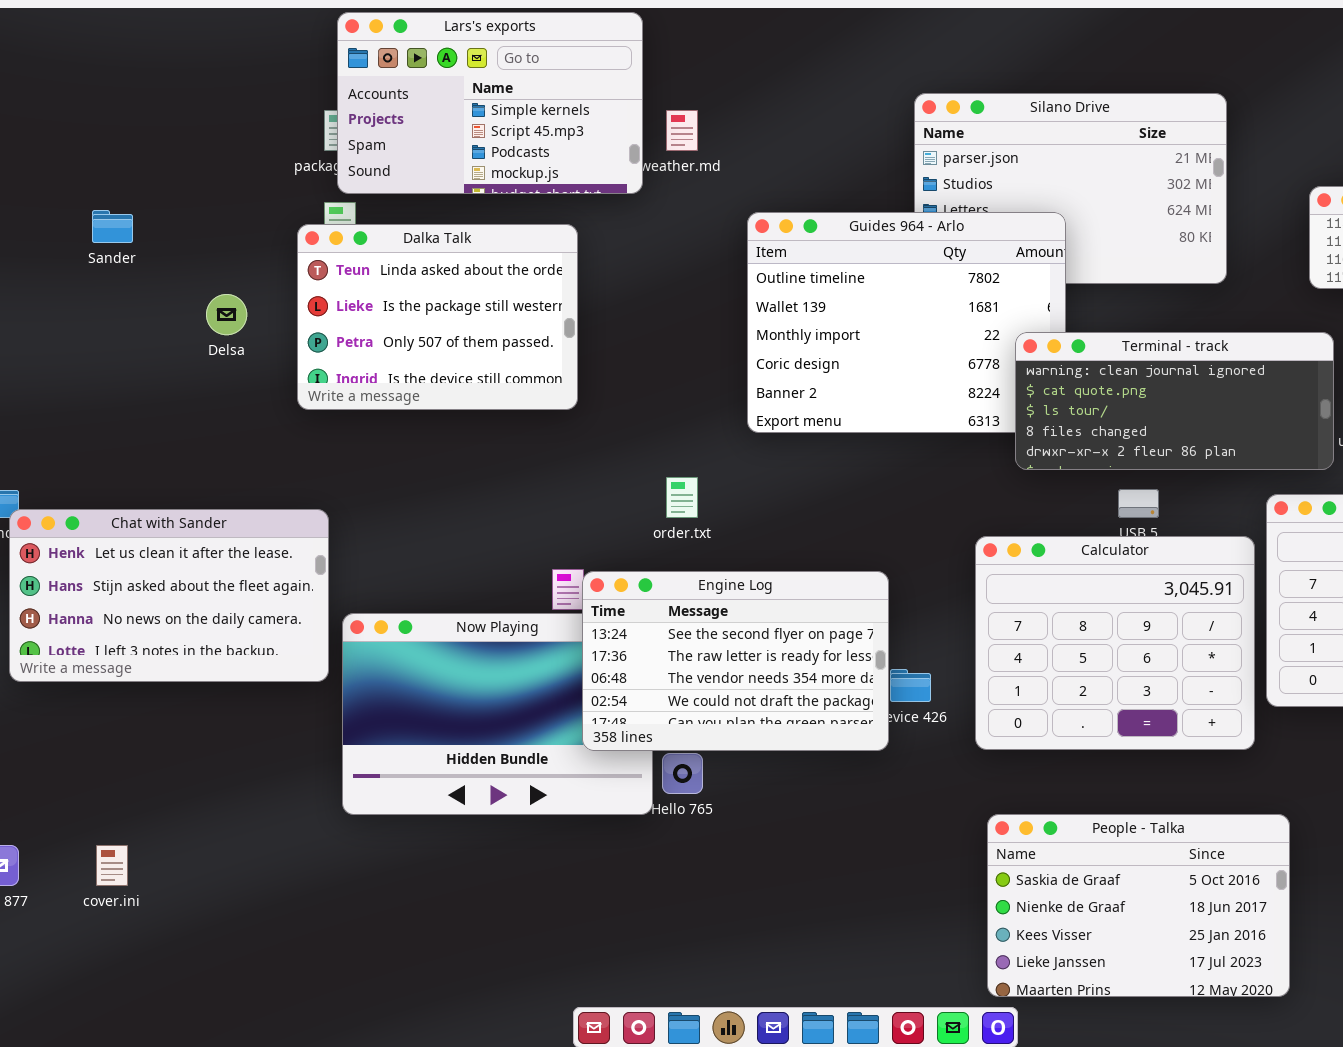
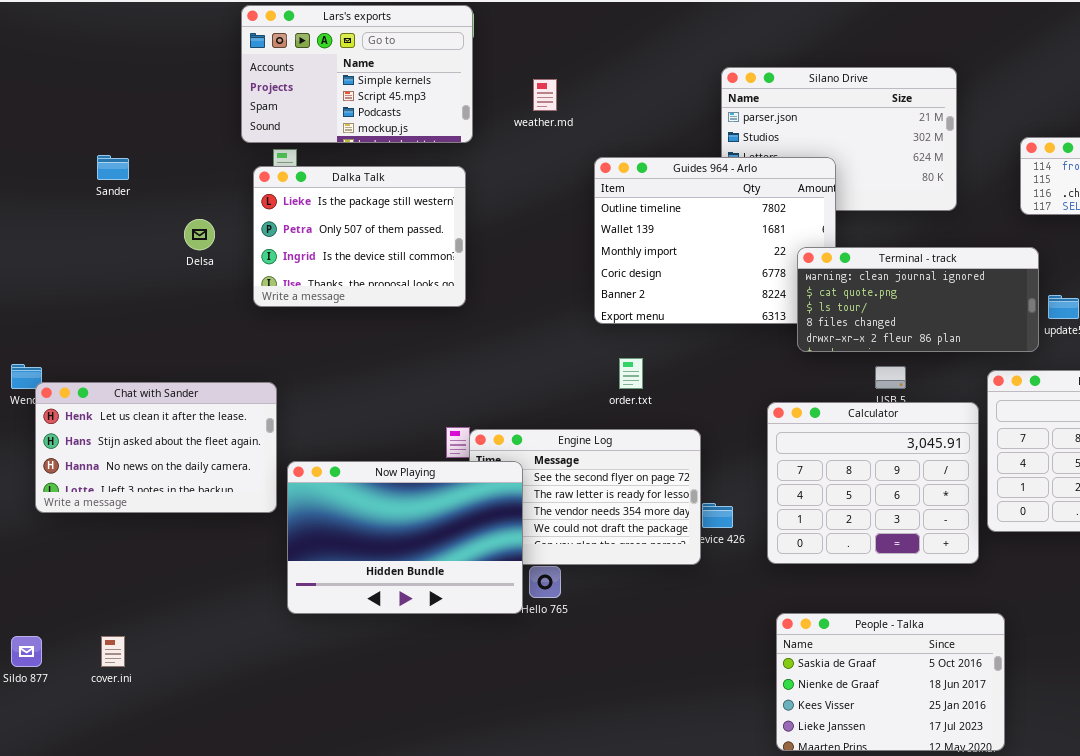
Lars's exports: [337,12,643,194] -> [241,5,473,143], moved
Dalka Talk: [297,224,578,410] -> [253,166,466,307], scrolled down 1 row
order.txt: [666,477,698,518] -> [619,358,643,389], moved
Now Playing: [342,613,653,815] -> [287,461,523,614], raised

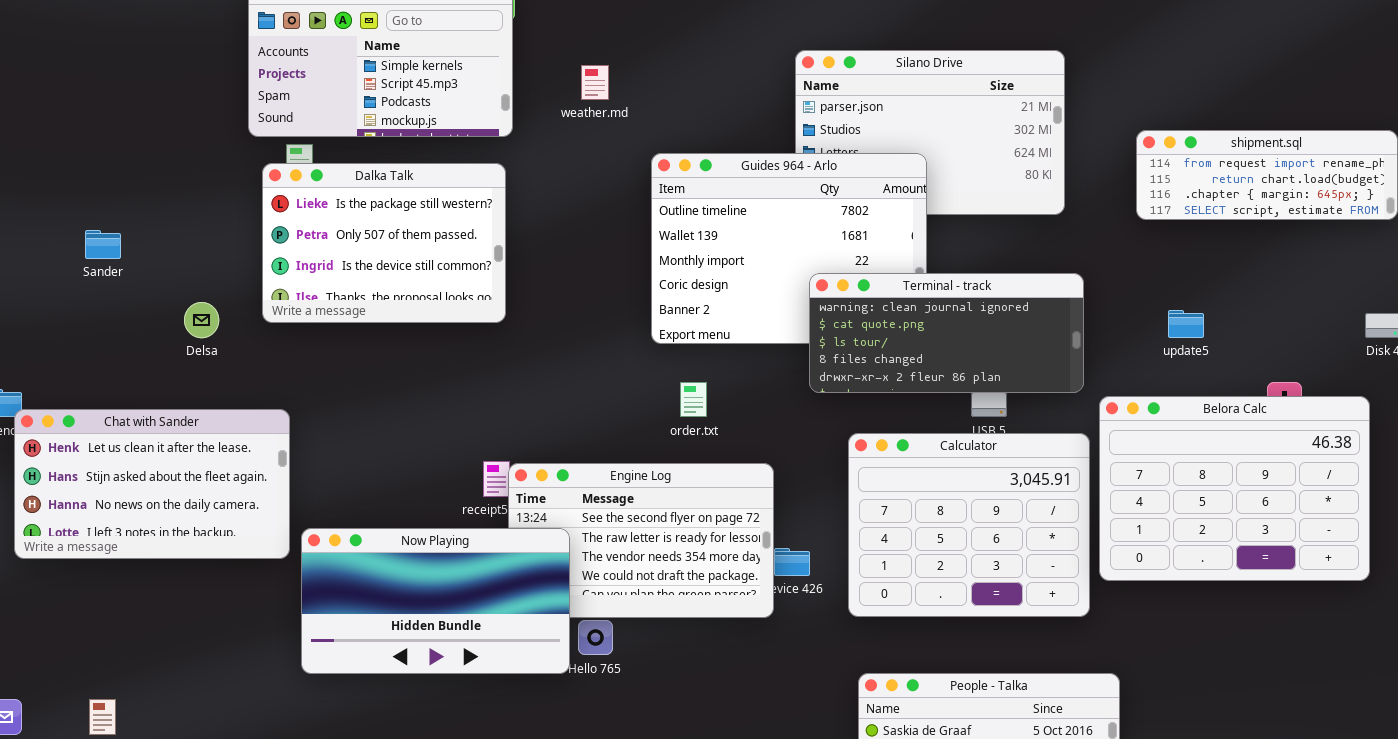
Sander: [97,155,129,180] -> [85,230,121,259], moved
Delsa: [184,219,215,250] -> [184,302,219,338], moved
Terminal - track: [797,247,1039,352] -> [809,273,1084,393], moved
Now Playing: [287,461,523,614] -> [301,528,570,674], resized

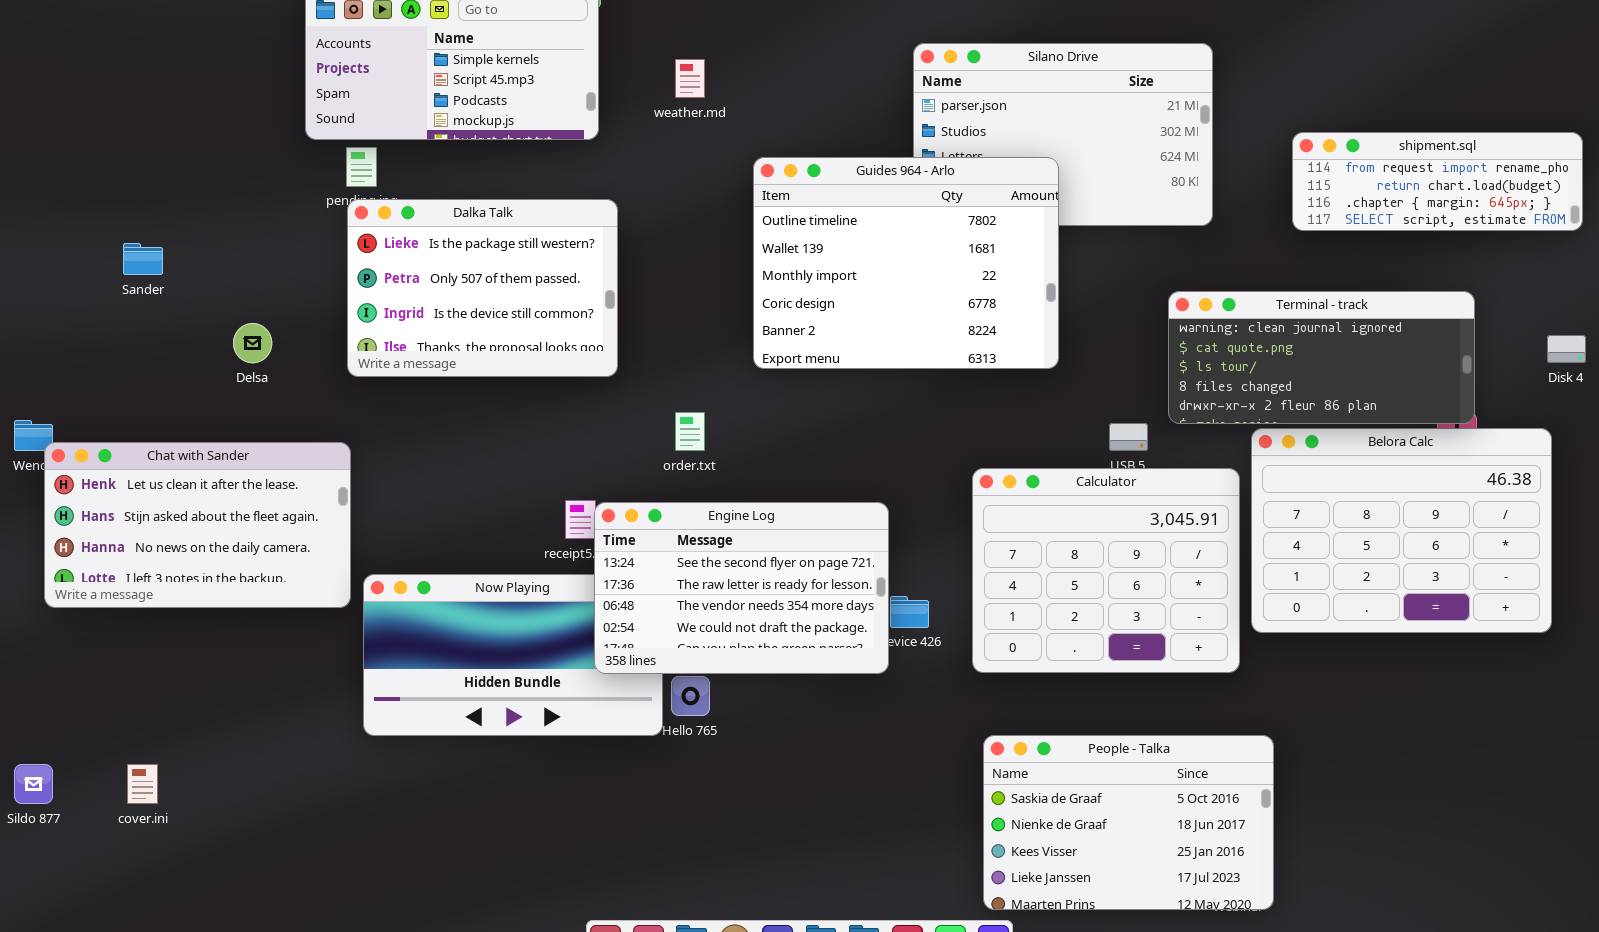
Dalka Talk: [262,163,506,323] -> [347,199,618,377], moved
Terminal - track: [809,273,1084,393] -> [1168,291,1475,424], moved
order.txt: [680,382,707,417] -> [675,412,705,451], moved
Engine Log: [508,463,774,618] -> [594,502,889,674], raised

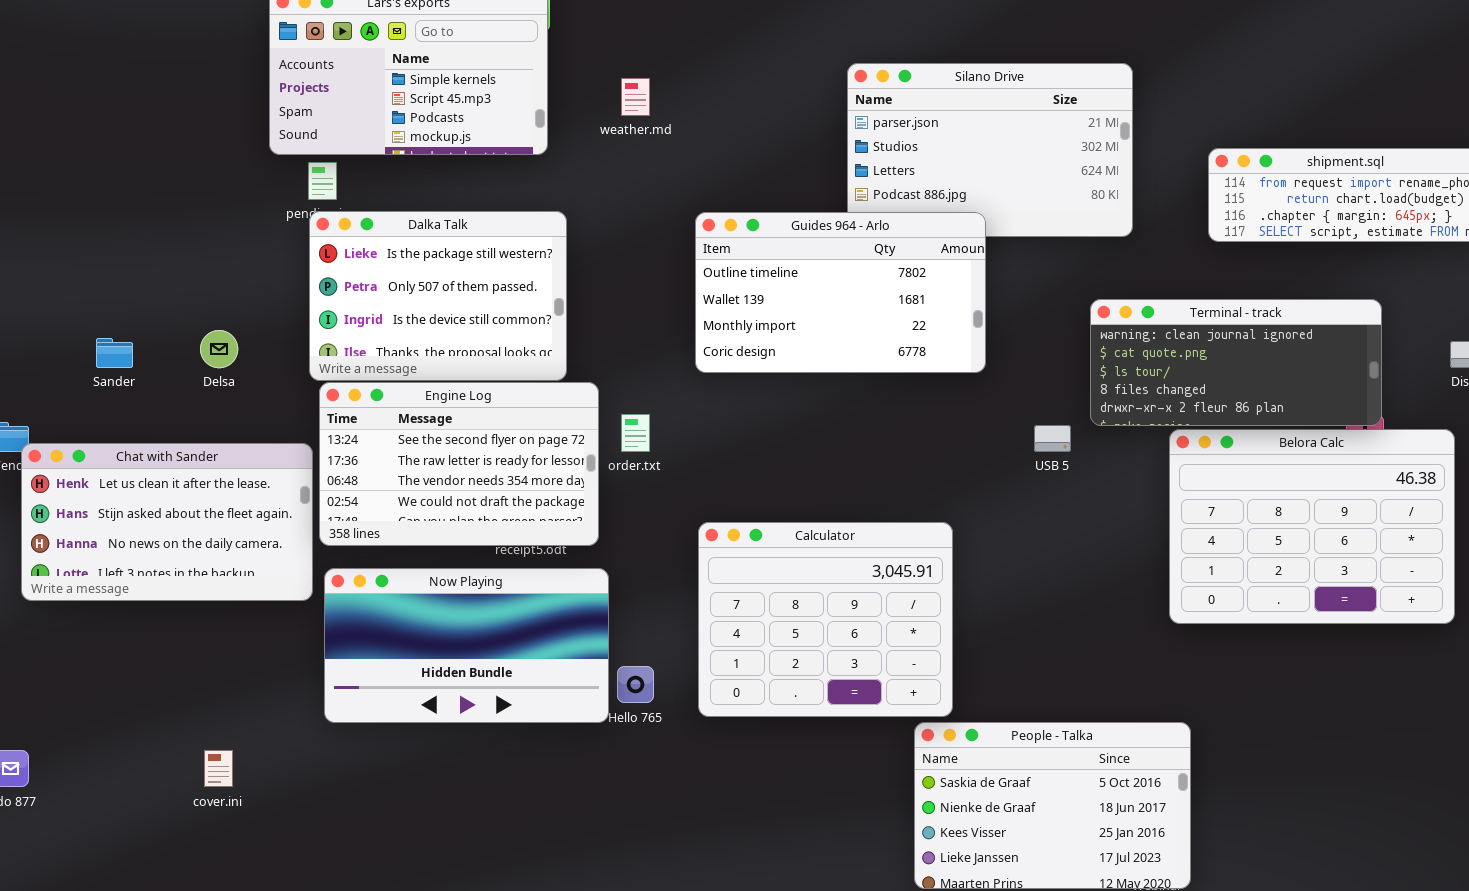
Guides 964 - Arlo: [753,157,1059,369] -> [695,212,986,373], resized
Sander: [123,243,163,275] -> [96,338,133,368], moved
Calculator: [972,468,1240,673] -> [698,522,953,717], moved
Engine Log: [594,502,889,674] -> [319,382,599,546], moved
cover.ini: [127,764,158,804] -> [204,750,233,787], moved

